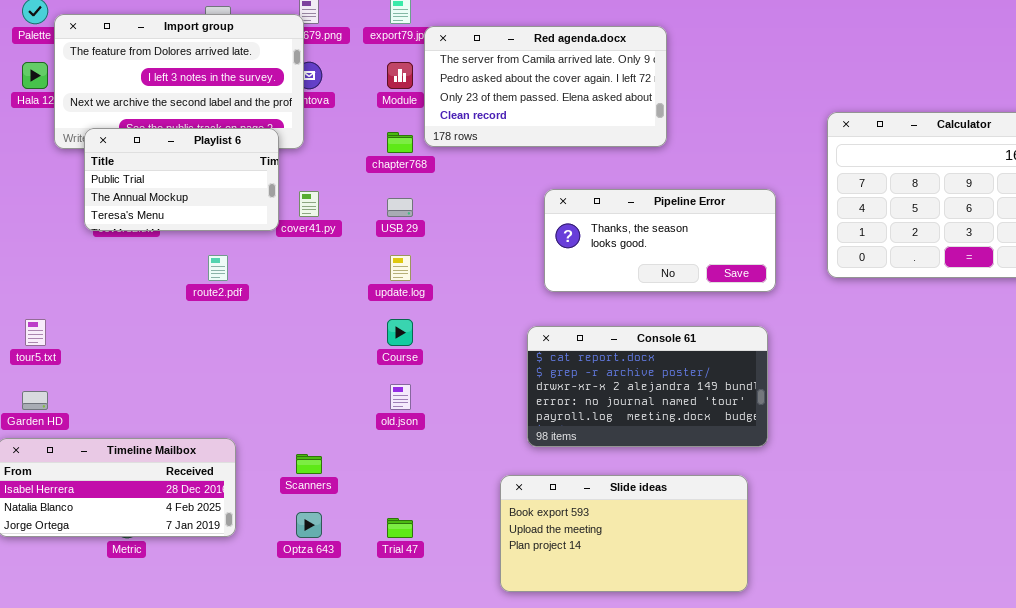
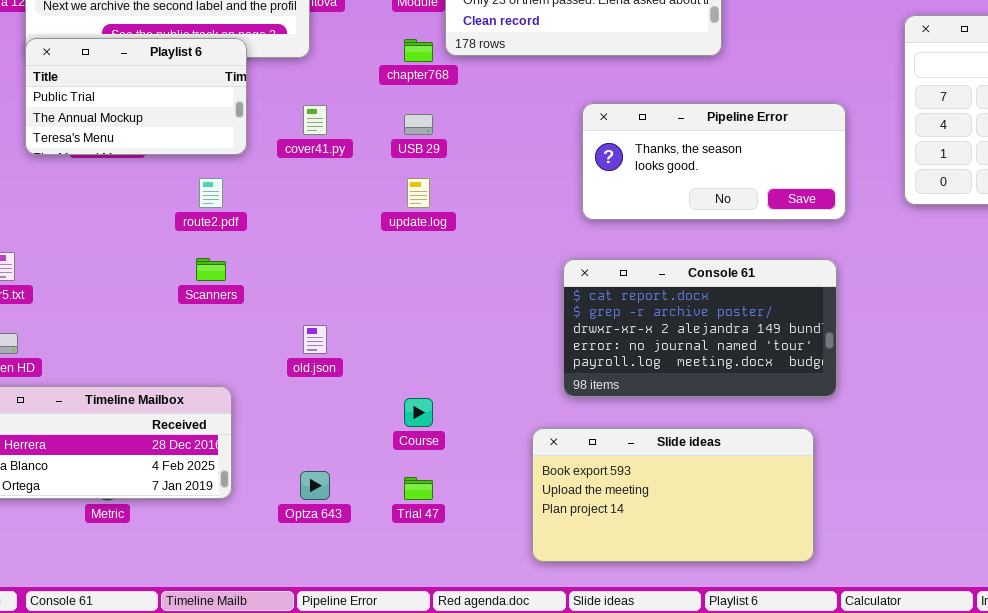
Playlist 6: [84,128,279,231] -> [25,38,247,155], moved
Course: [387,319,413,346] -> [404,398,433,427], moved
old.json: [390,384,411,410] -> [303,325,327,354], moved
Scanners: [296,454,322,474] -> [196,258,226,281], moved

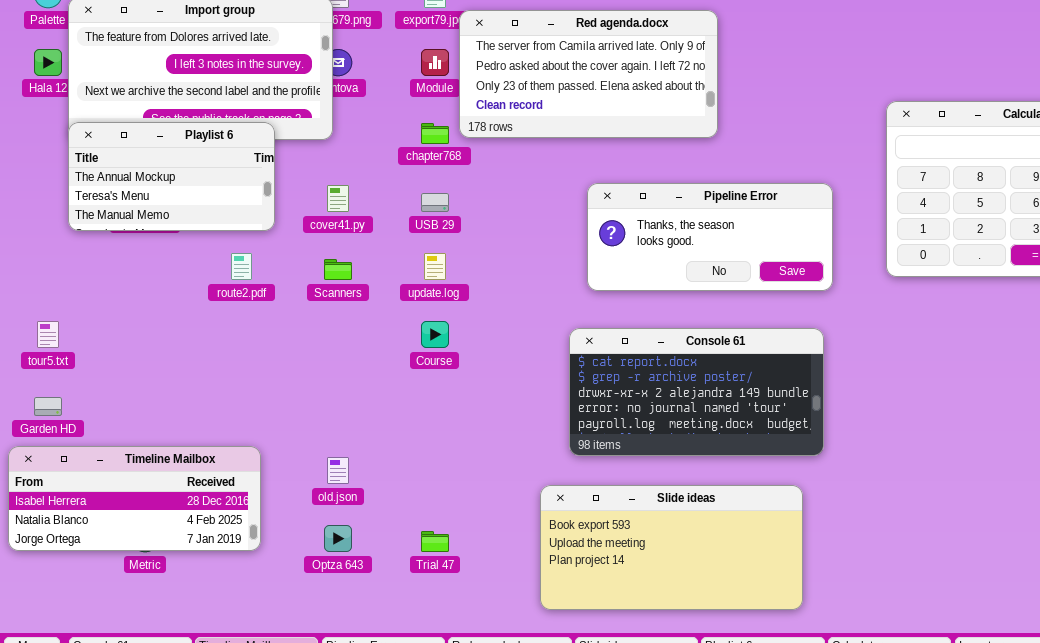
Playlist 6: [25,38,247,155] -> [68,122,275,231], scrolled down 1 row
Scanners: [196,258,226,281] -> [324,259,352,280], moved
old.json: [303,325,327,354] -> [327,457,349,484], moved
Course: [404,398,433,427] -> [421,321,449,348], moved

